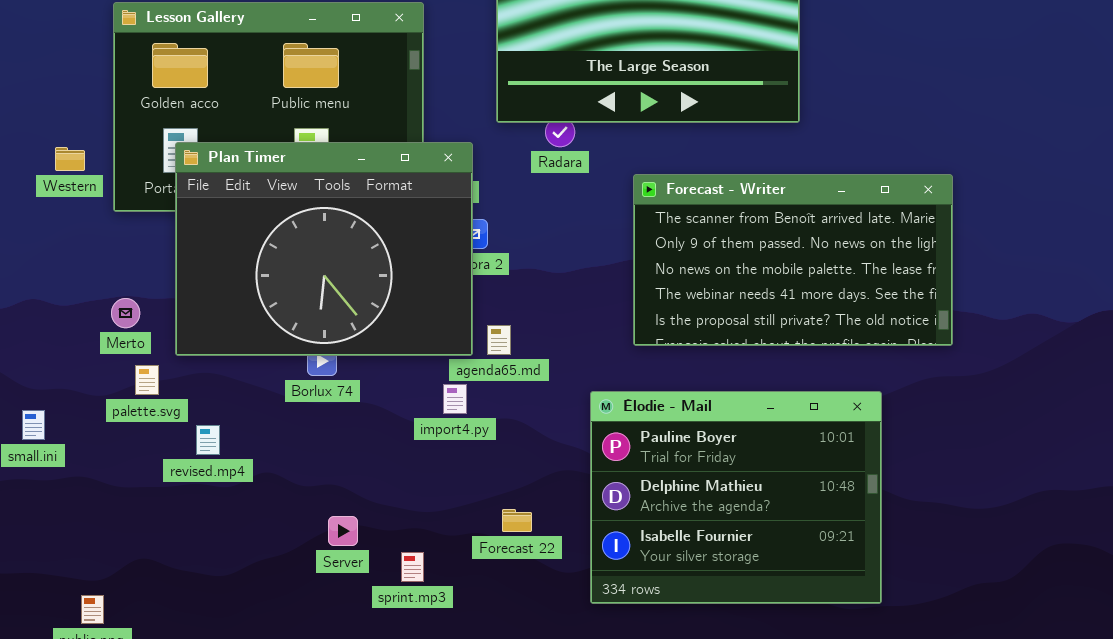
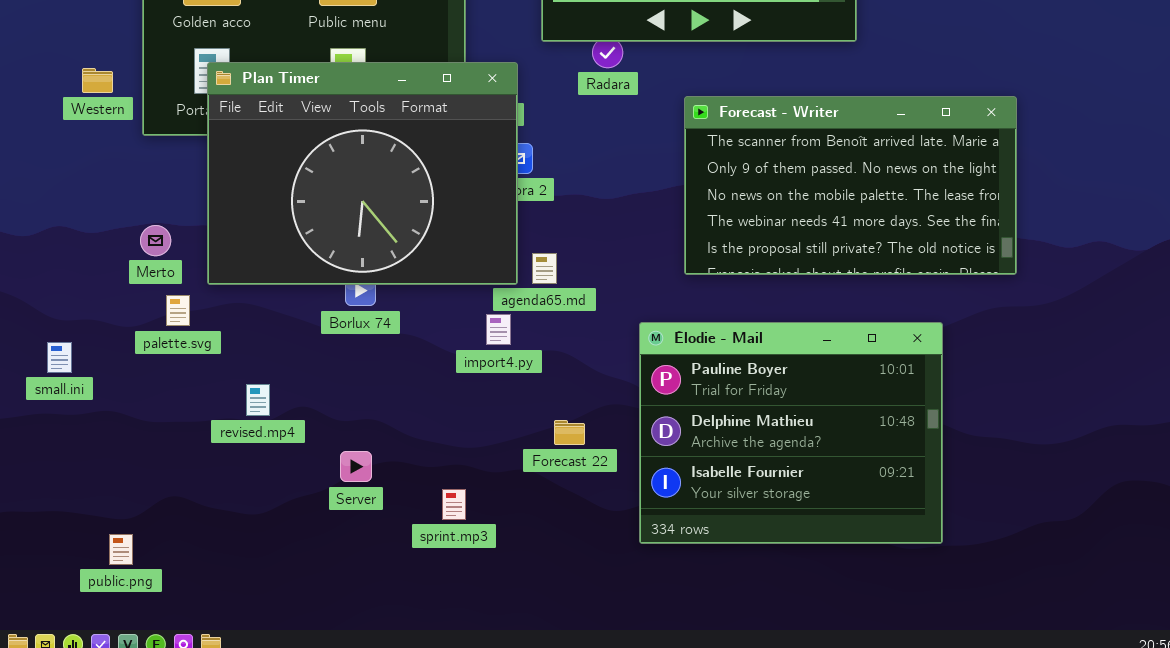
revised.mp4: [196,425,220,455] -> [246,384,270,416], moved
Forecast 22: [502,509,532,532] -> [554,420,585,445], moved
Server: [328,516,358,546] -> [340,451,372,482], moved

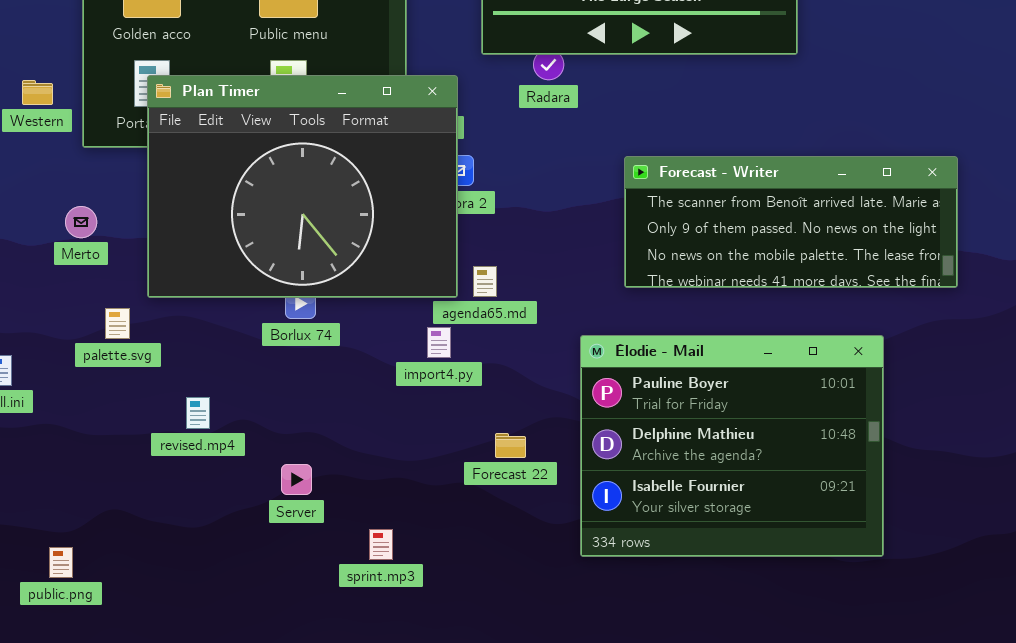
Forecast - Writer: [684,96,1017,275] -> [624,156,958,288], resized
Merto: [140,225,171,256] -> [65,206,97,238], moved
sprint.mp3: [442,489,466,520] -> [369,529,393,560], moved

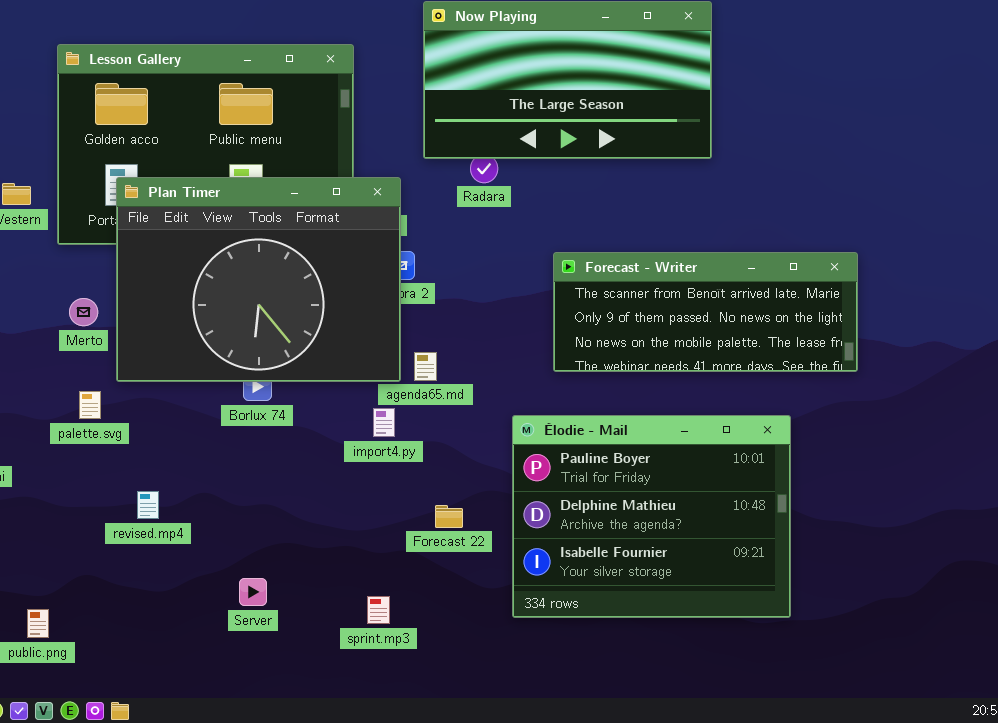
Merto: [65,206,97,238] -> [69,298,98,326], moved
revised.mp4: [186,397,210,429] -> [137,491,159,519], moved
Server: [281,464,312,495] -> [239,578,267,606], moved
sprint.mp3: [369,529,393,560] -> [367,596,390,624], moved

